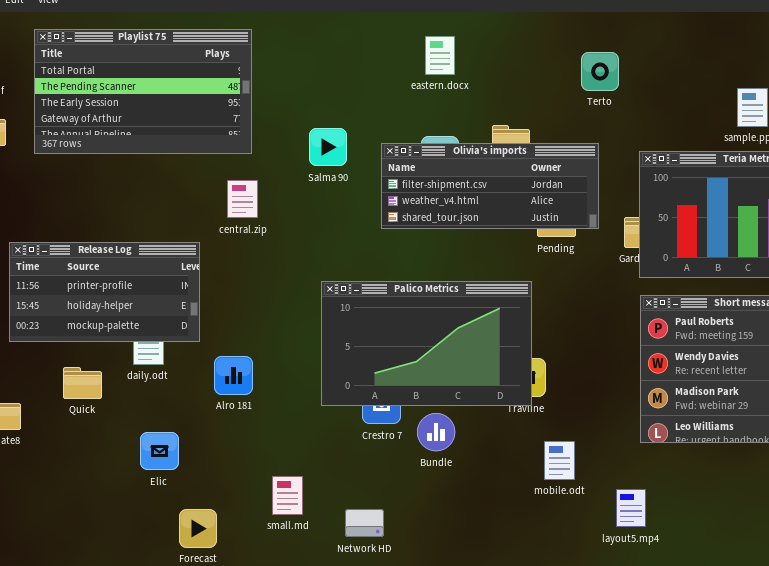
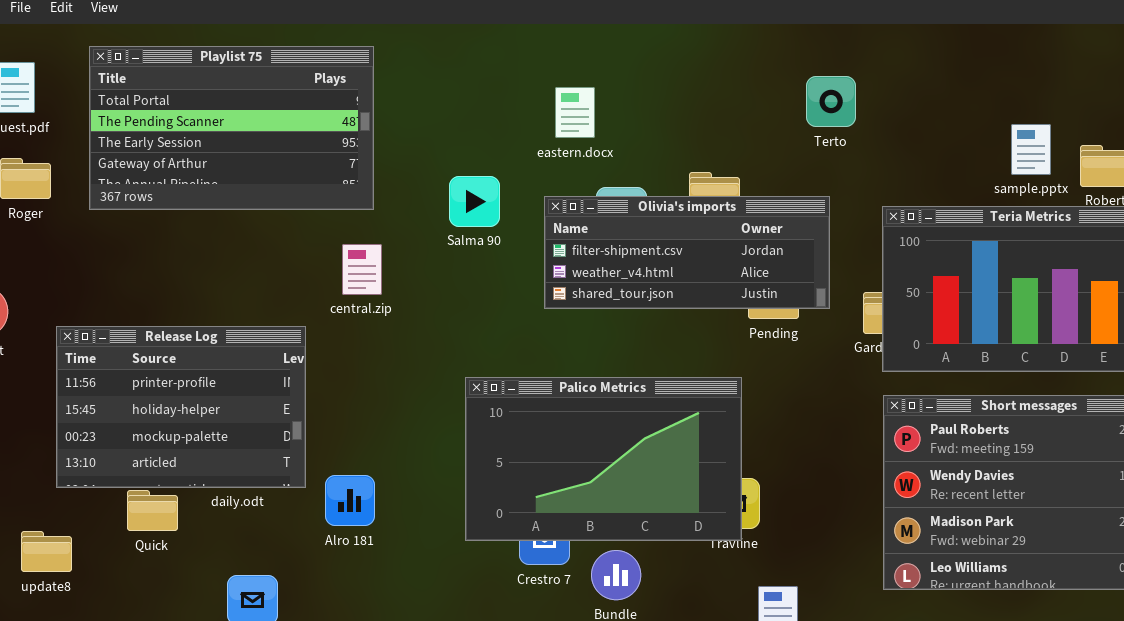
eastern.docx: [425,36,455,75] -> [555,87,595,138], moved
Release Log: [9,242,200,342] -> [56,326,306,488], resized

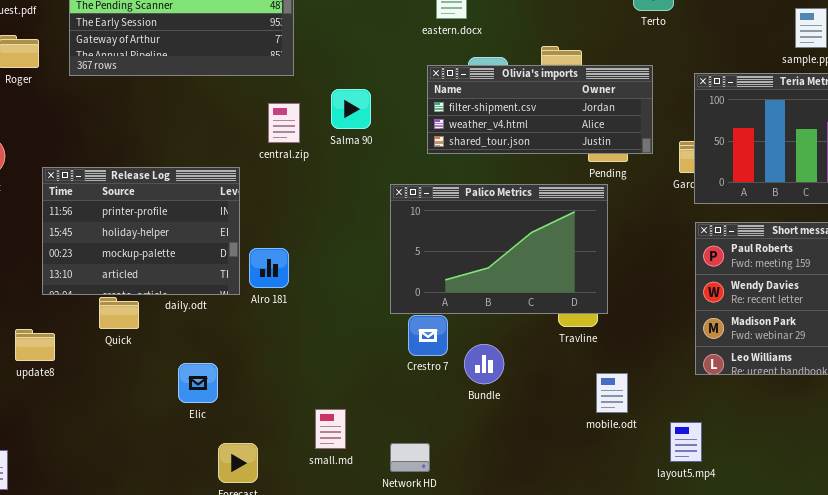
Salma 90: [449,176,500,227] -> [331,89,371,129], moved
Palico Metrics: [465,377,742,541] -> [390,184,608,314], moved
Alro 181: [325,475,375,526] -> [249,248,289,288], moved

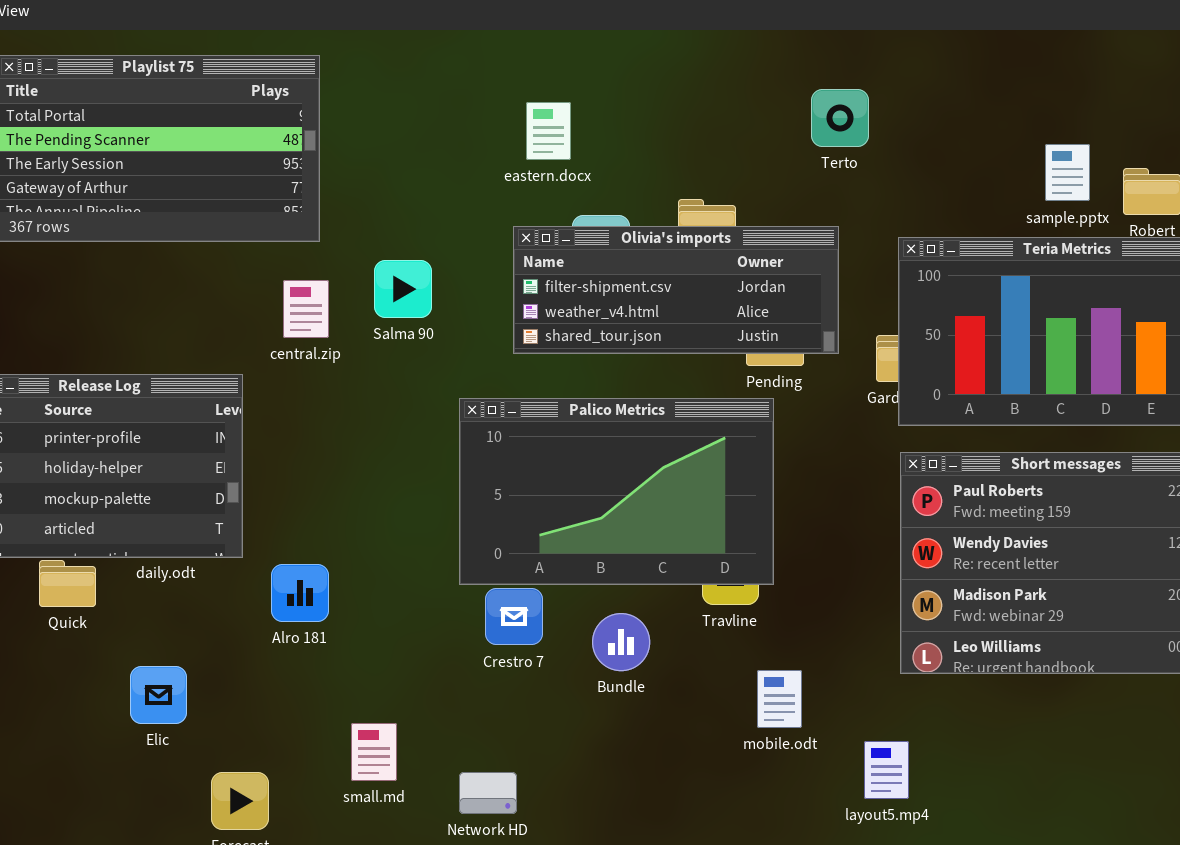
Alro 181: [249,248,289,288] -> [271,564,329,622], moved
Bundle: [464,344,504,384] -> [592,613,650,671], moved
Elic: [178,363,218,403] -> [130,666,187,724], moved

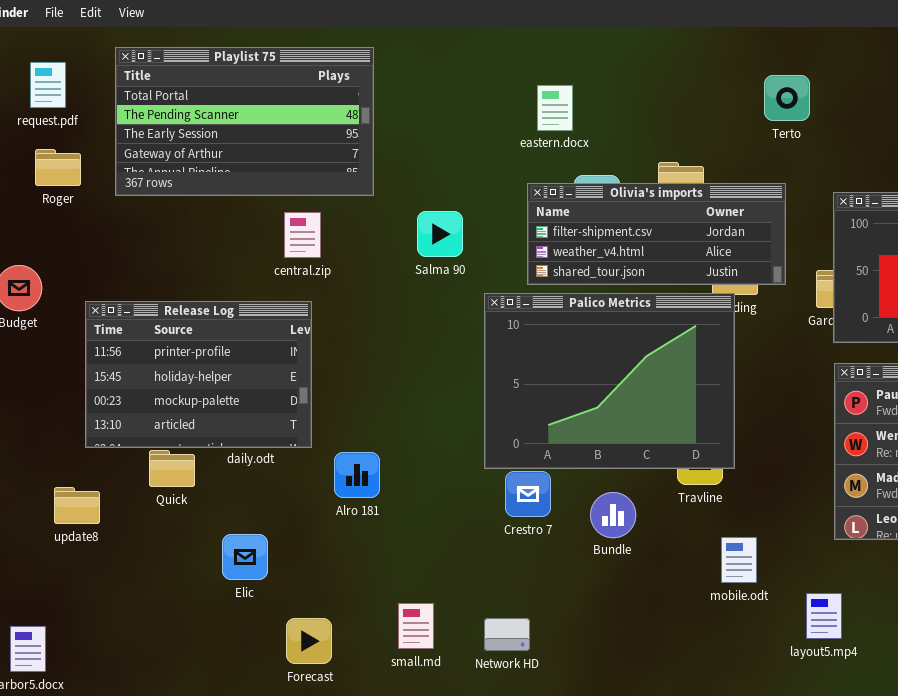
central.zip: [283,280,329,338] -> [284,212,321,258], moved
Palico Metrics: [459,398,774,585] -> [484,293,735,469], resized
small.md: [351,723,397,781] -> [398,603,434,649], moved

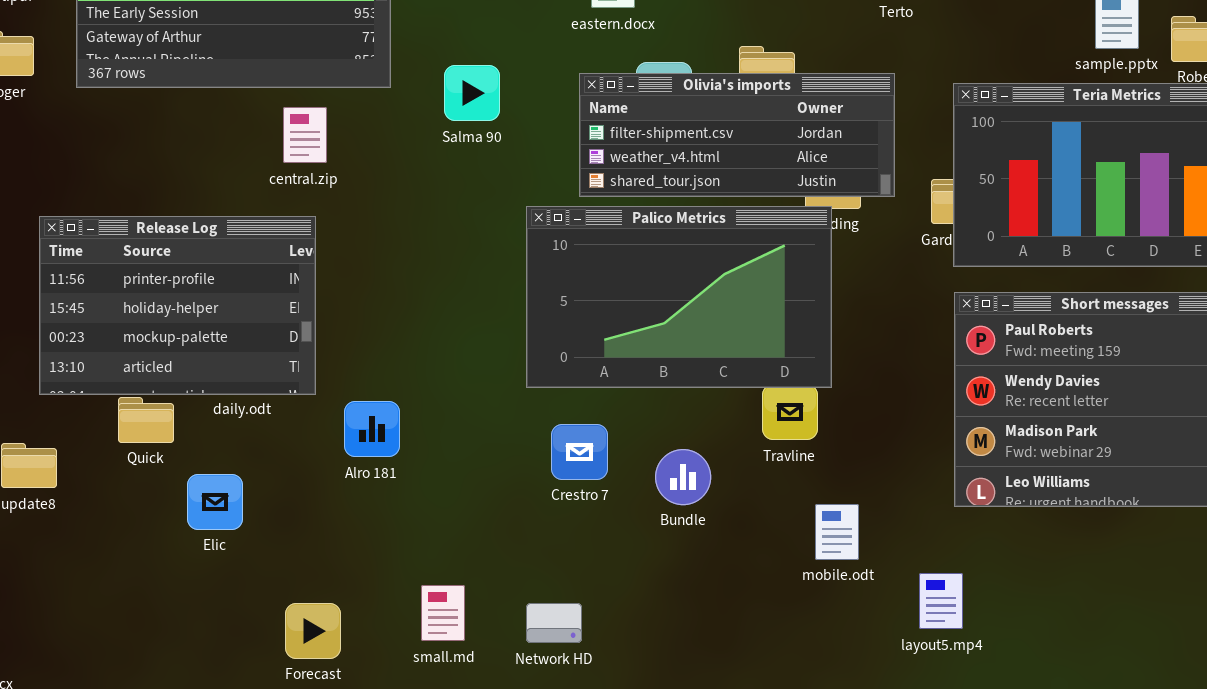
Salma 90: [417,211,463,257] -> [444,65,500,121], moved
Palico Metrics: [484,293,735,469] -> [526,206,832,388], resized
Elic: [222,534,268,580] -> [187,474,243,530], moved

